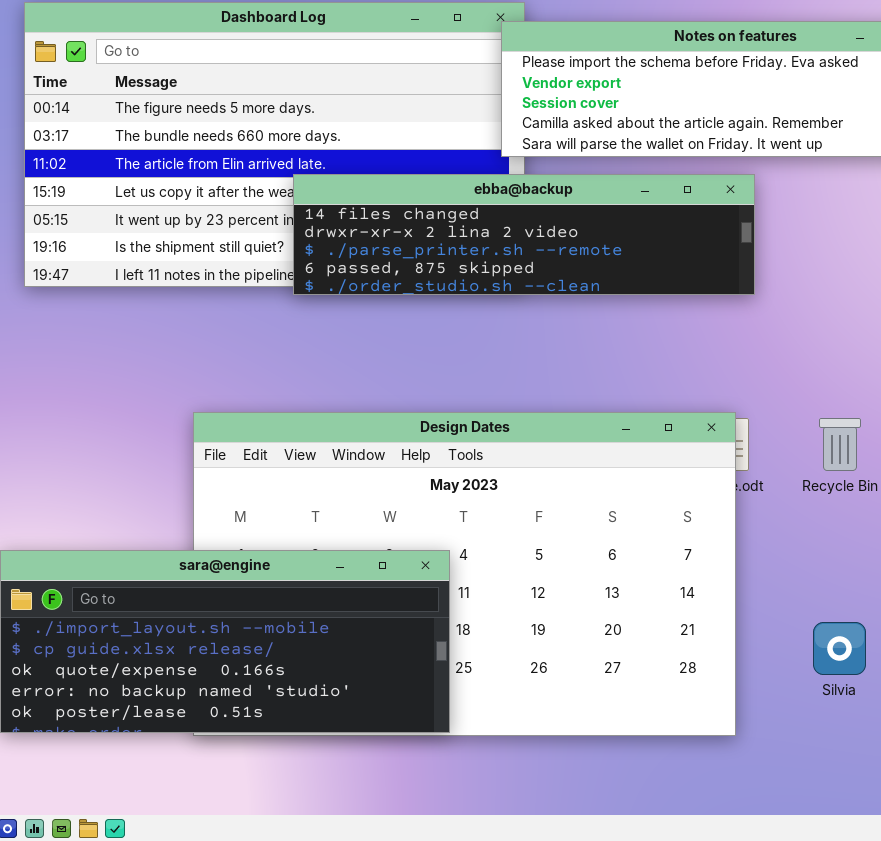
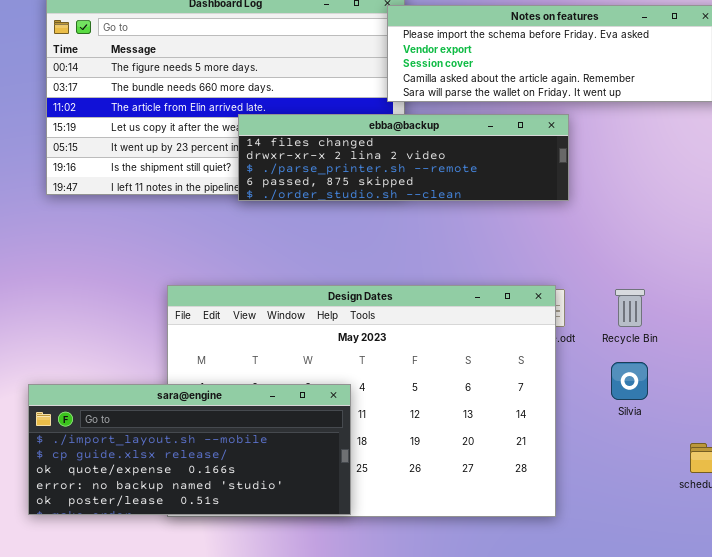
Silvia: [813,622,866,675] -> [611,362,648,400], moved

